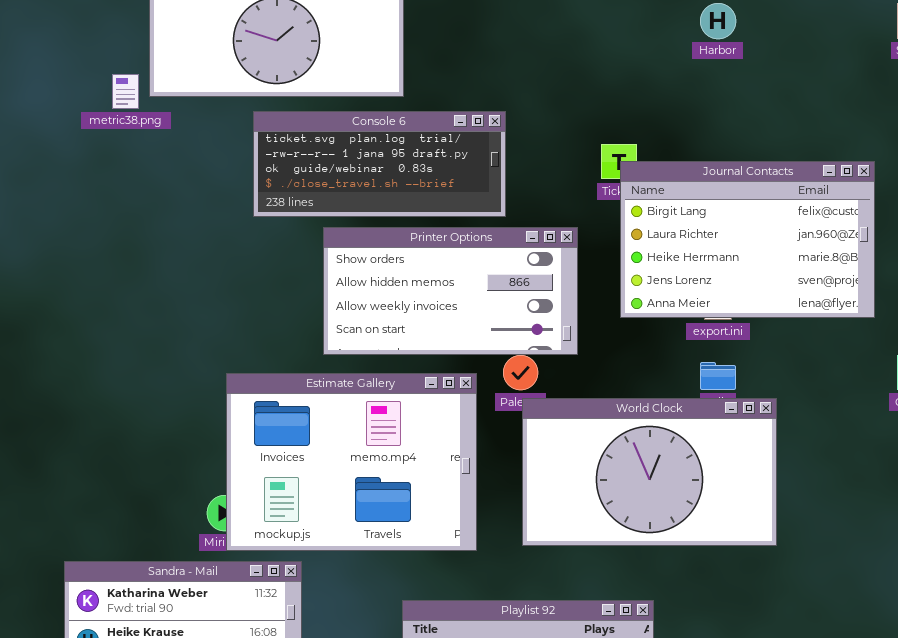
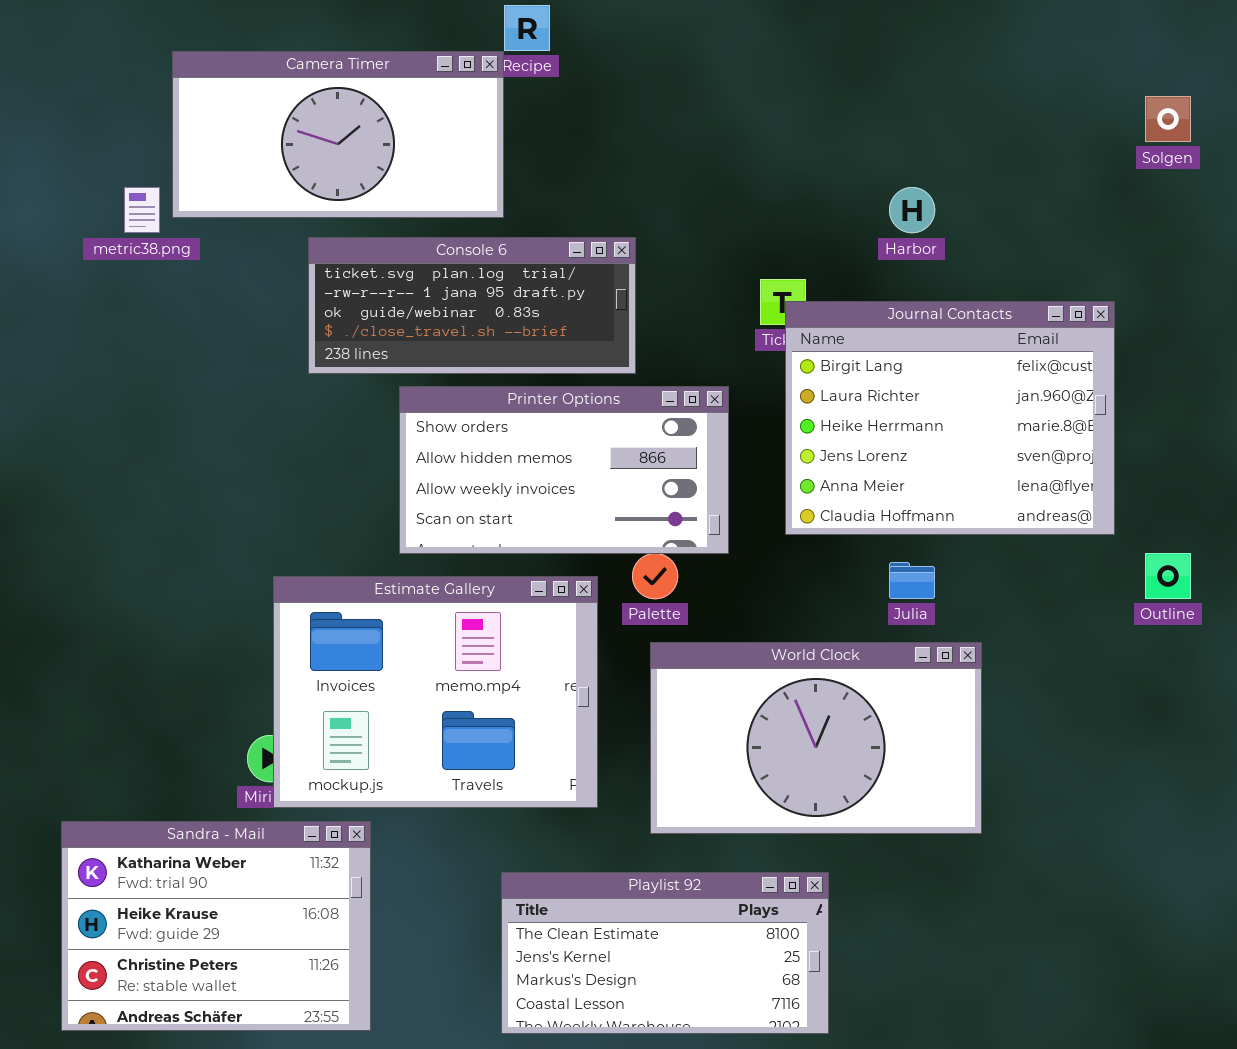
Harbor: [700,3,736,39] -> [889,187,935,233], moved
Journal Contacts: [620,161,875,318] -> [785,301,1115,535], resized
World Clock: [522,398,777,546] -> [650,642,982,834], moved

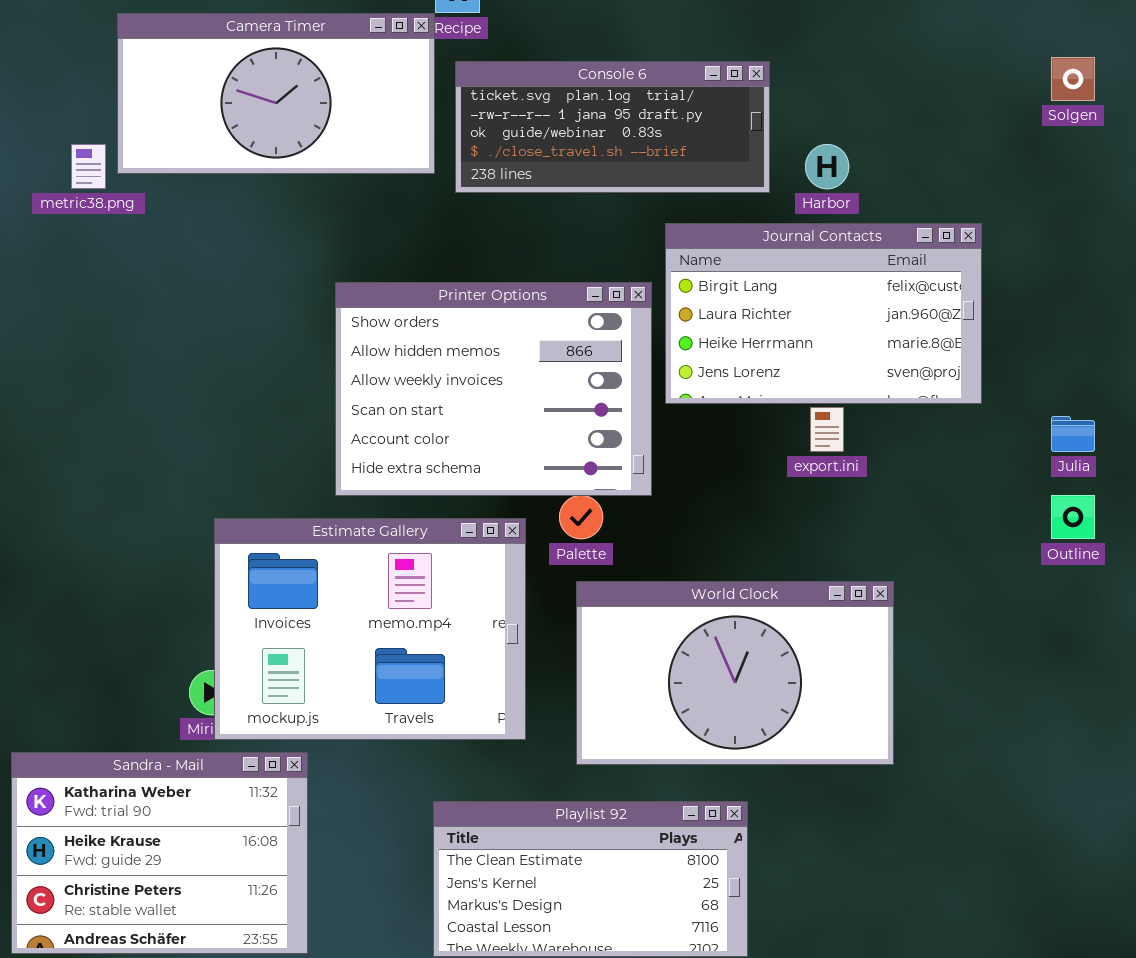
Console 6: [308,237,636,374] -> [455,61,770,193], moved
Journal Contacts: [785,301,1115,535] -> [665,223,982,404], moved, resized
Printer Options: [399,386,729,554] -> [335,282,652,496], resized
Julia: [889,562,935,599] -> [1051,416,1095,452], moved

